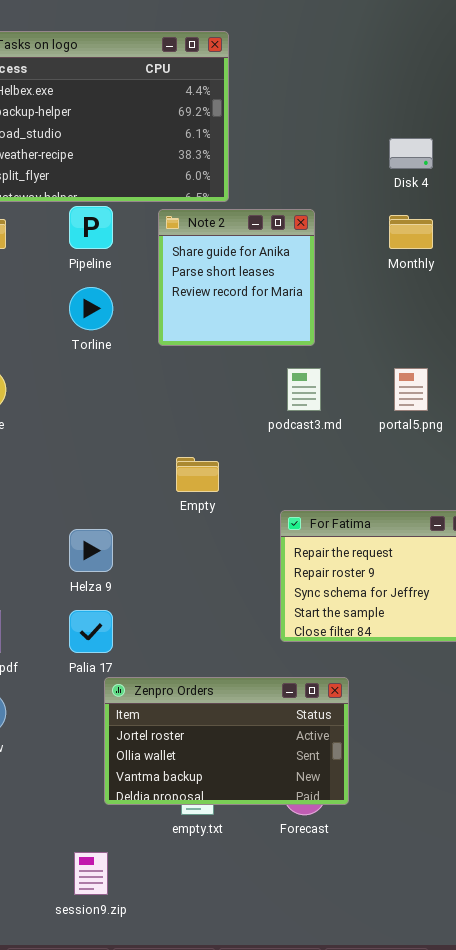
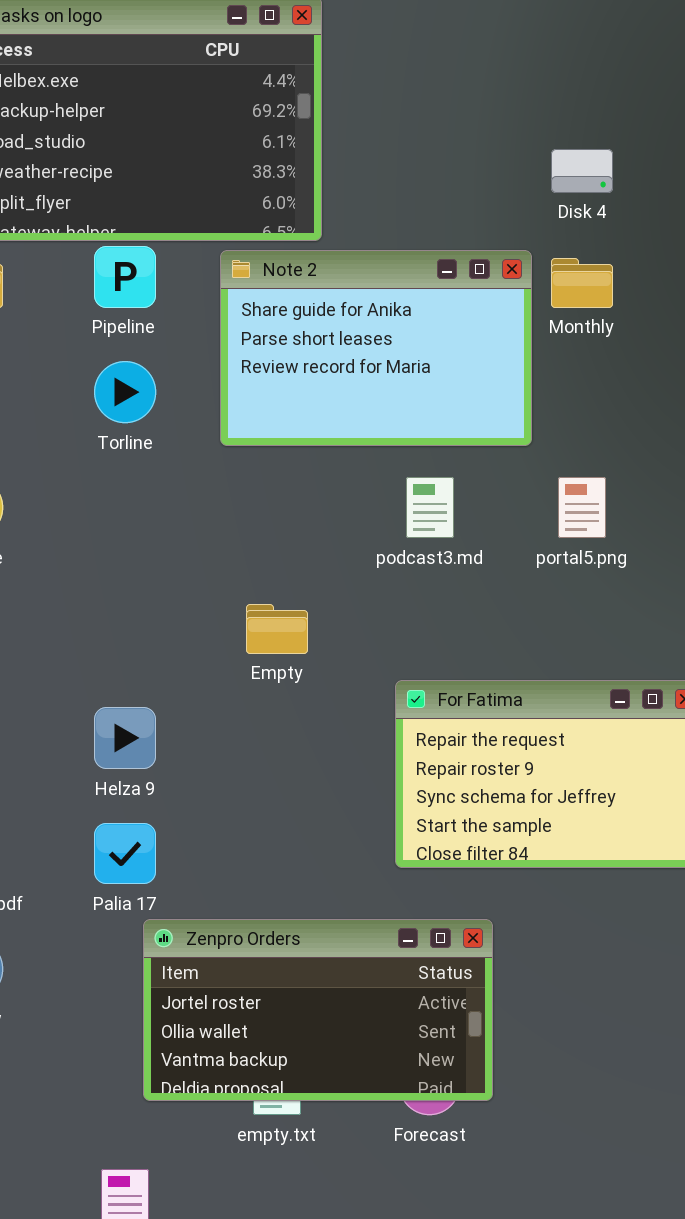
Note 2: [158,209,315,346] -> [220,250,532,446], resized

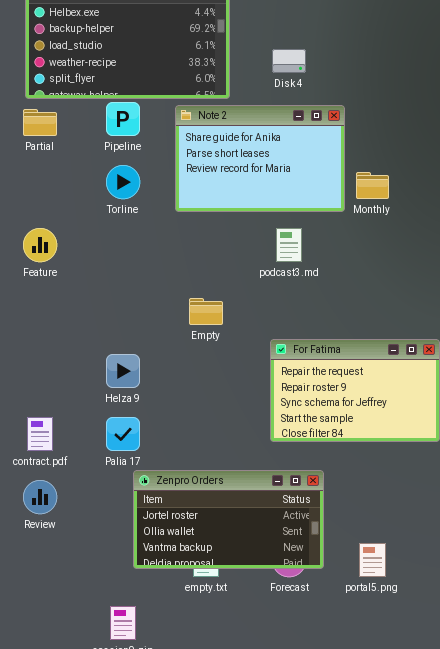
Disk 4: [551,149,613,193] -> [272,49,306,73], moved
Monthly: [551,258,613,308] -> [356,172,389,199], moved
portal5.png: [558,477,606,538] -> [359,543,386,577], moved

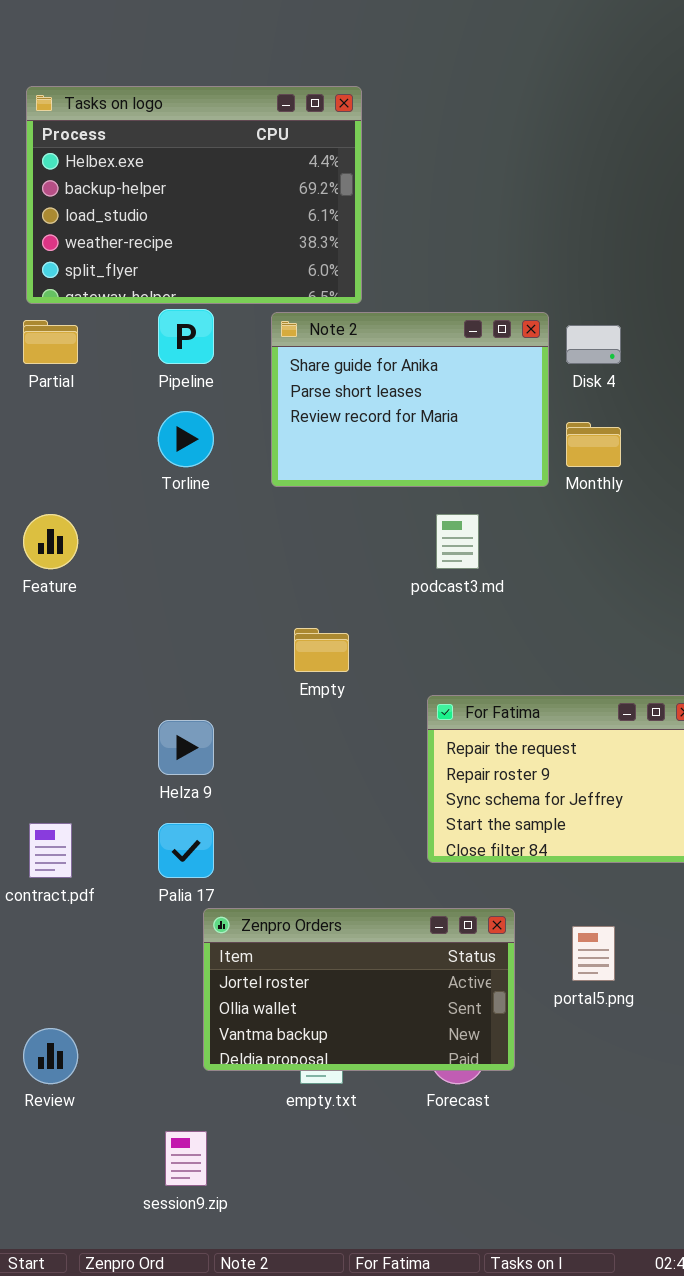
Disk 4: [272,49,306,73] -> [566,325,621,364], moved
Review: [23,480,57,514] -> [23,1028,78,1084], moved
portal5.png: [359,543,386,577] -> [572,926,615,981], moved

